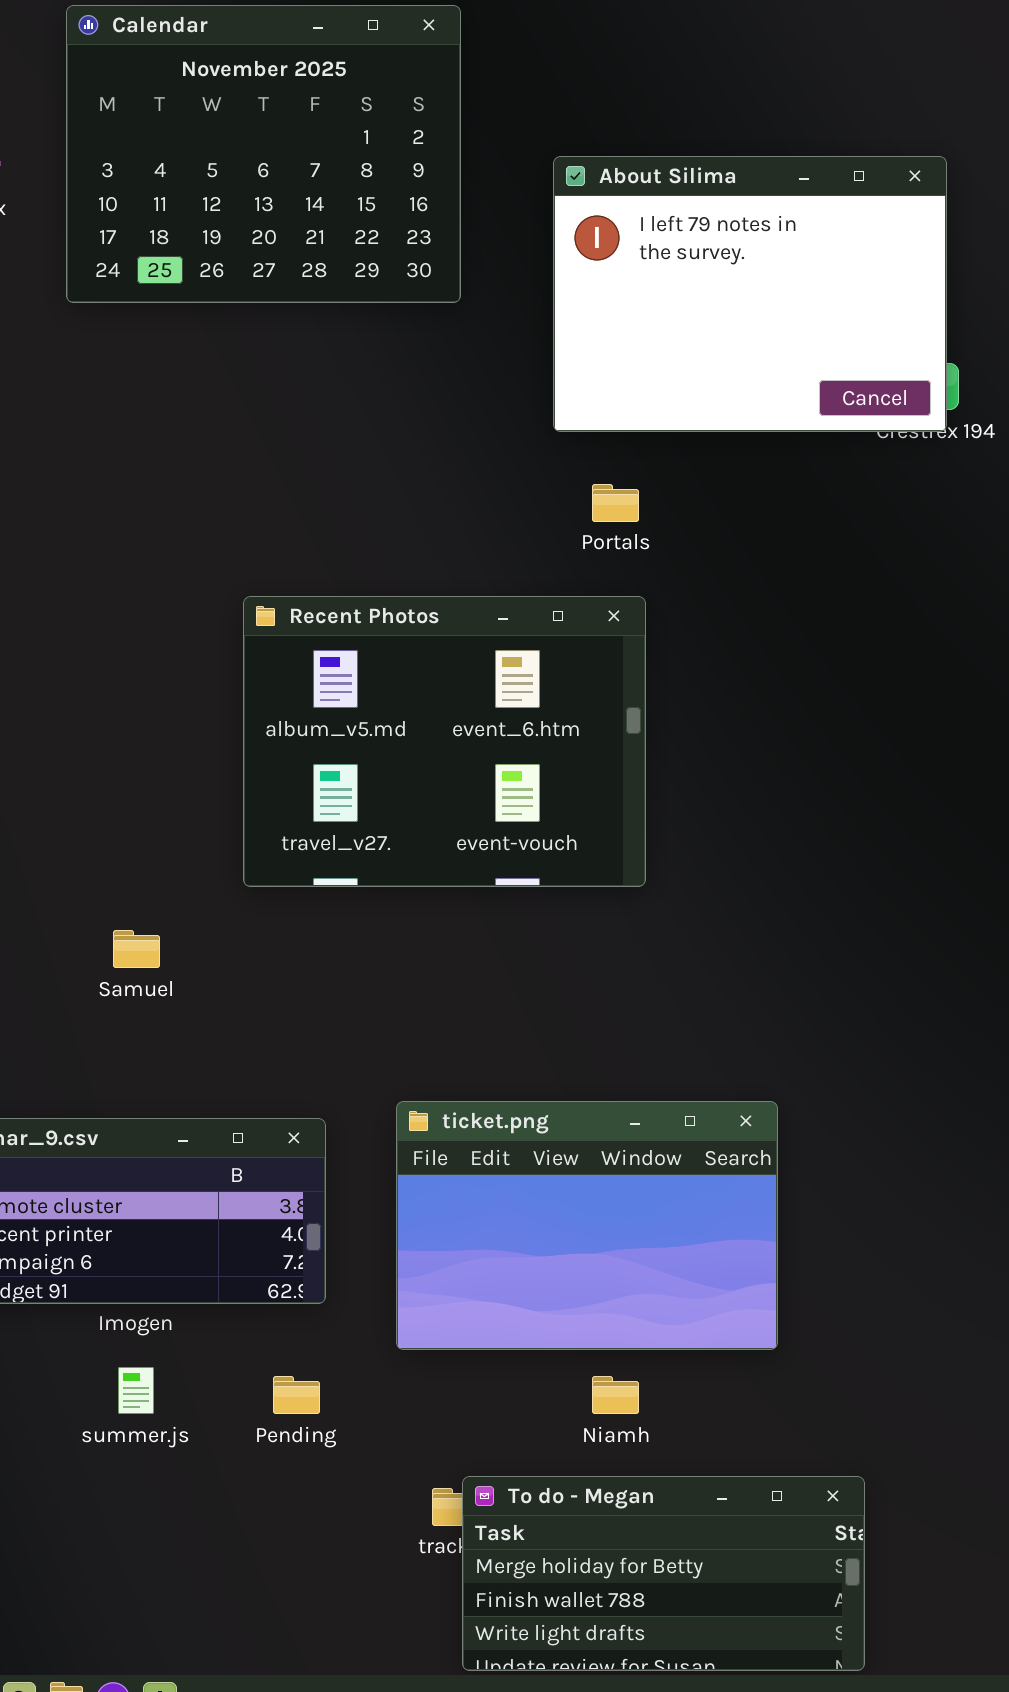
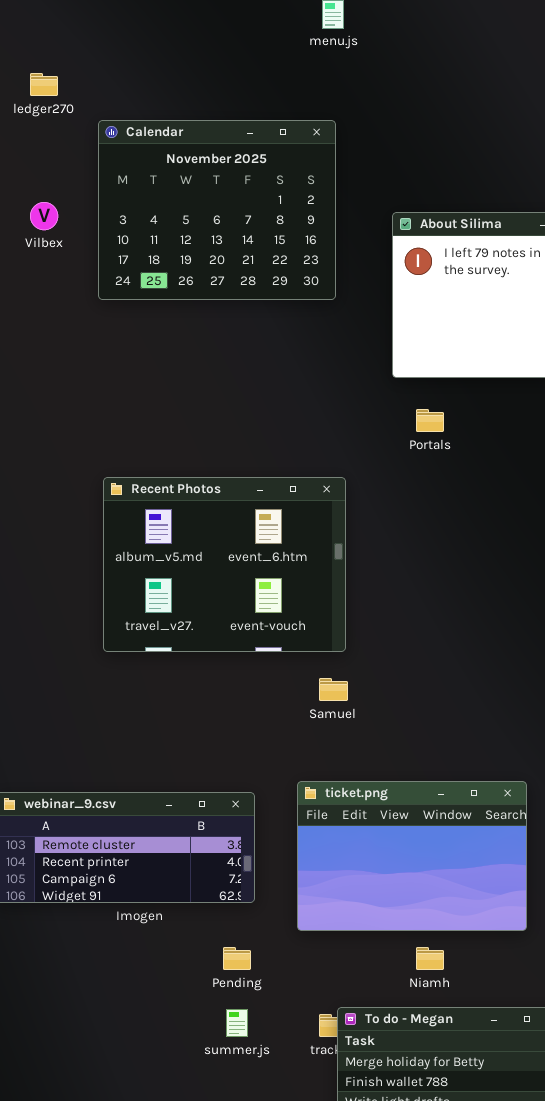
Recent Photos: [243,596,646,887] -> [103,477,346,652], moved
Samuel: [113,930,160,968] -> [319,678,348,701], moved
summer.js: [118,1367,154,1414] -> [226,1009,248,1037], moved

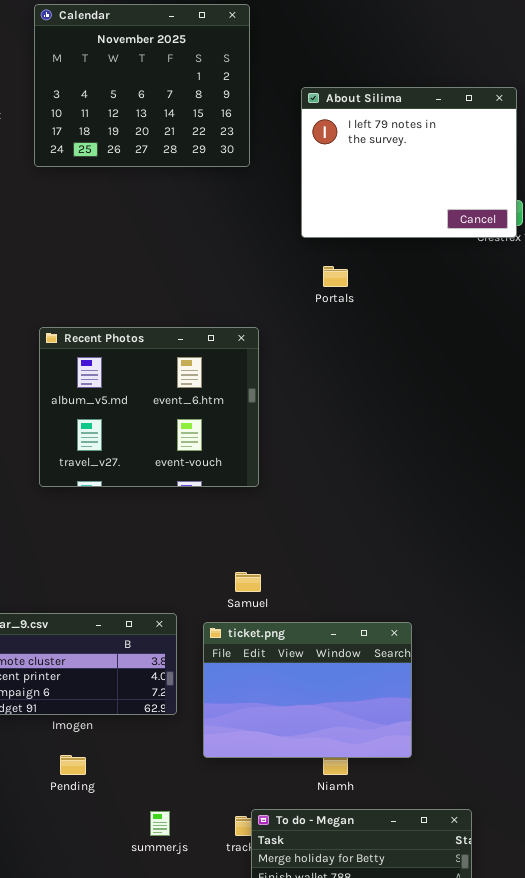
Samuel: [319,678,348,701] -> [235,572,261,592], moved
ticket.png: [297,781,527,931] -> [203,622,412,758], moved
Pending: [223,947,251,970] -> [60,755,86,775], moved

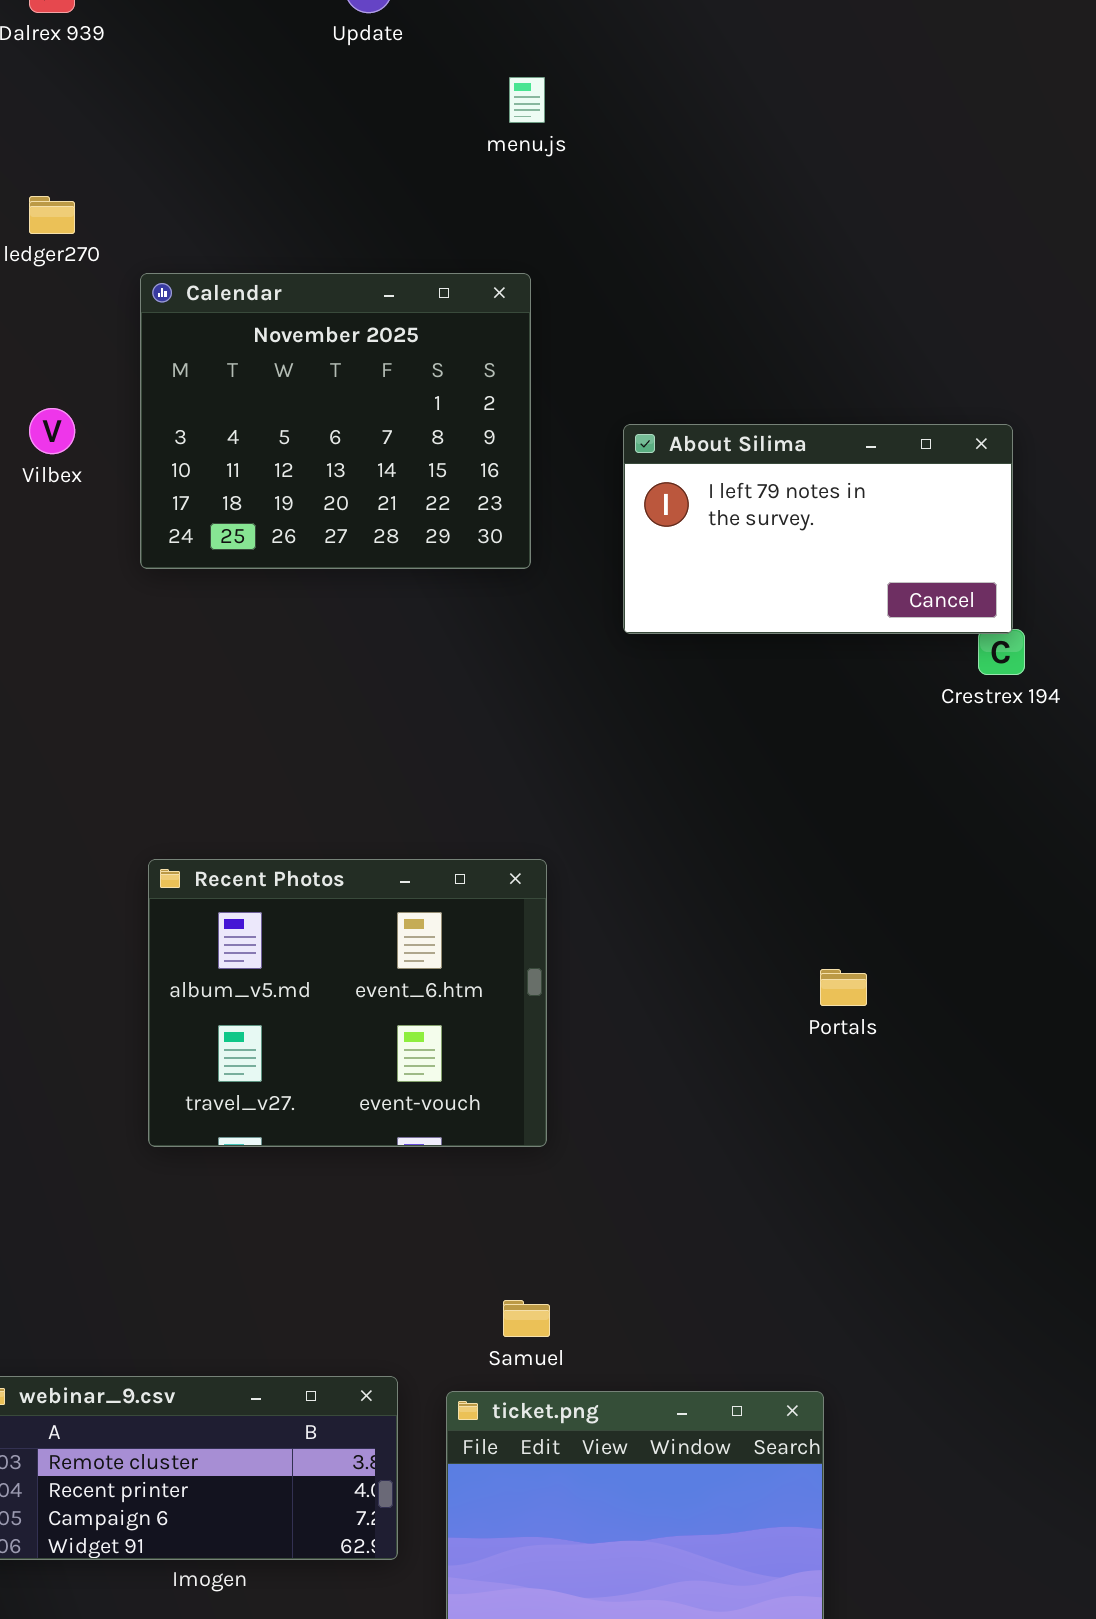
About Silima: [301,87,517,238] -> [623,424,1013,634], resized
Portals: [323,266,348,287] -> [820,969,867,1006], moved

